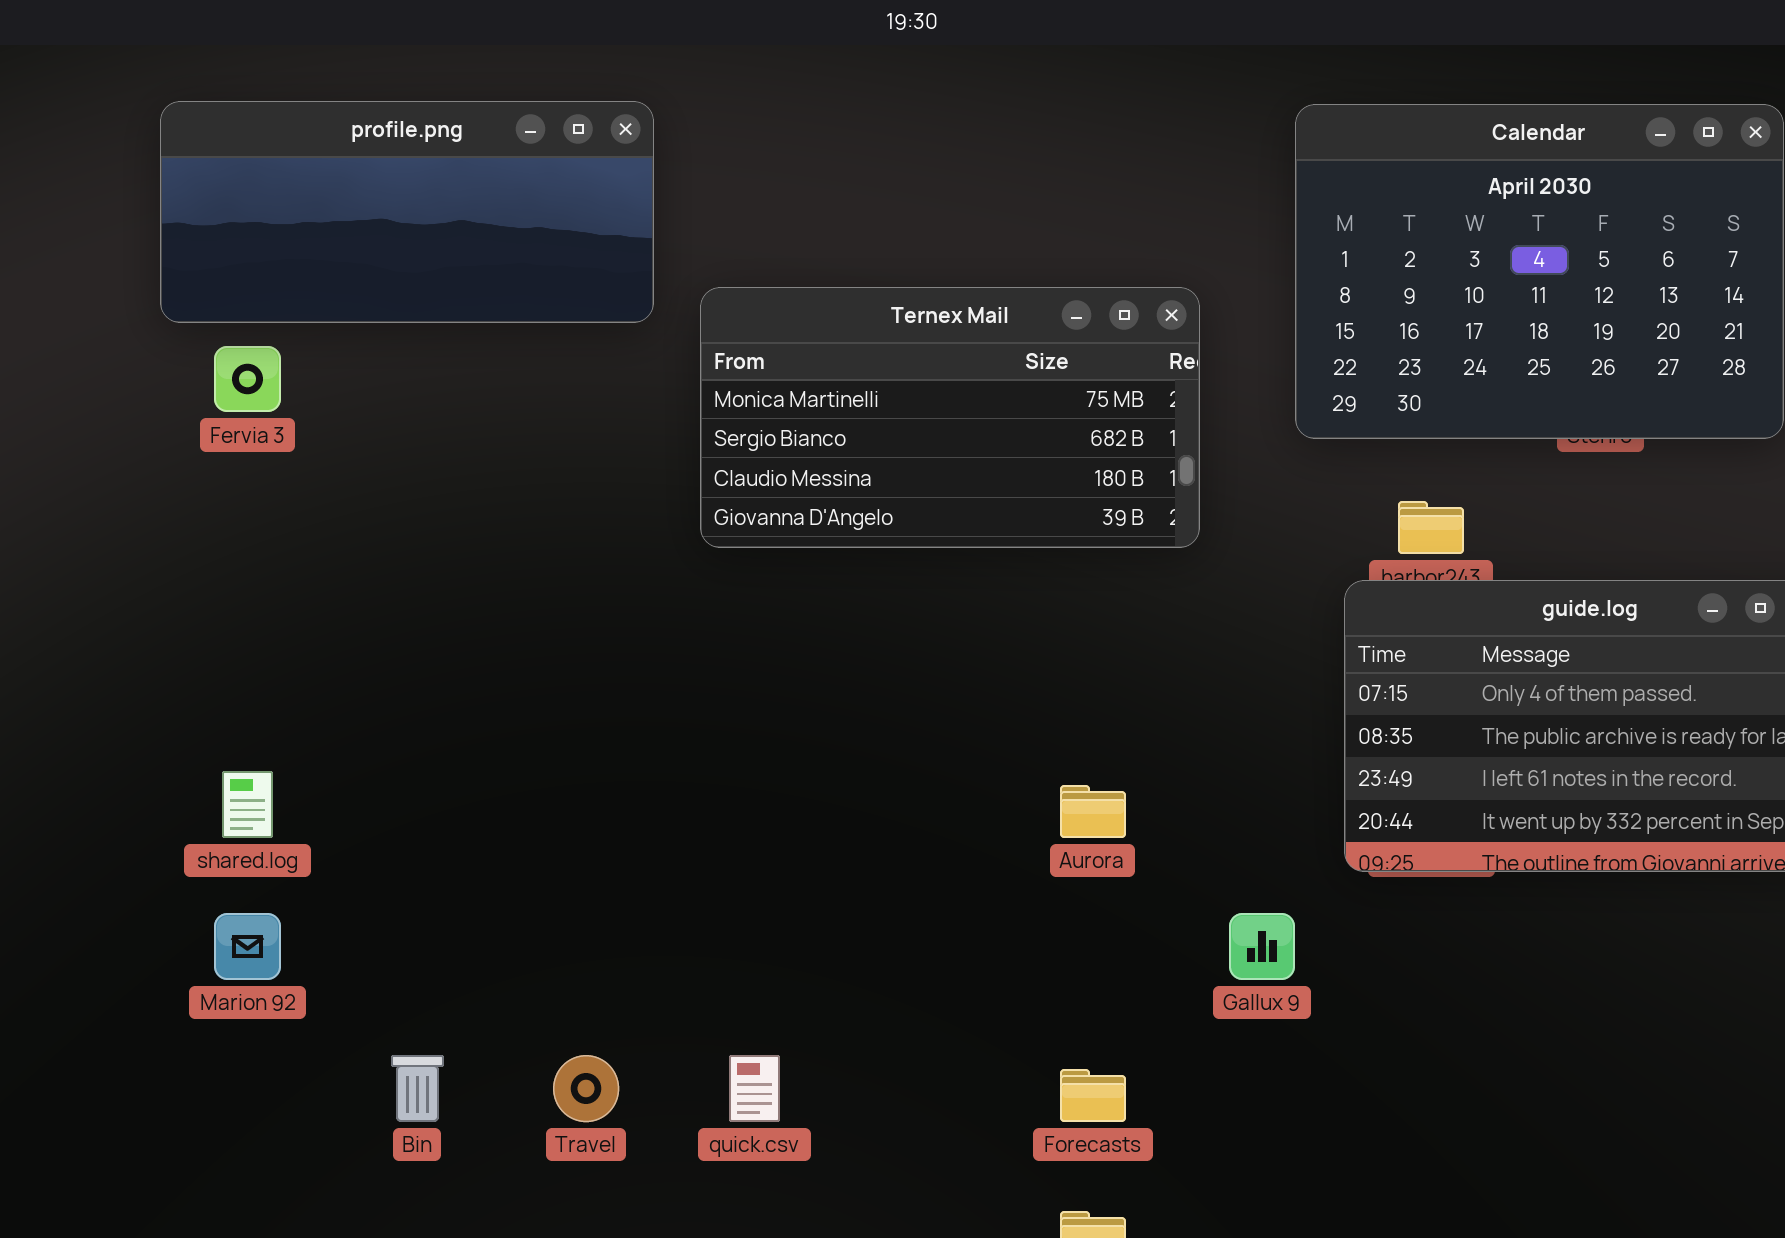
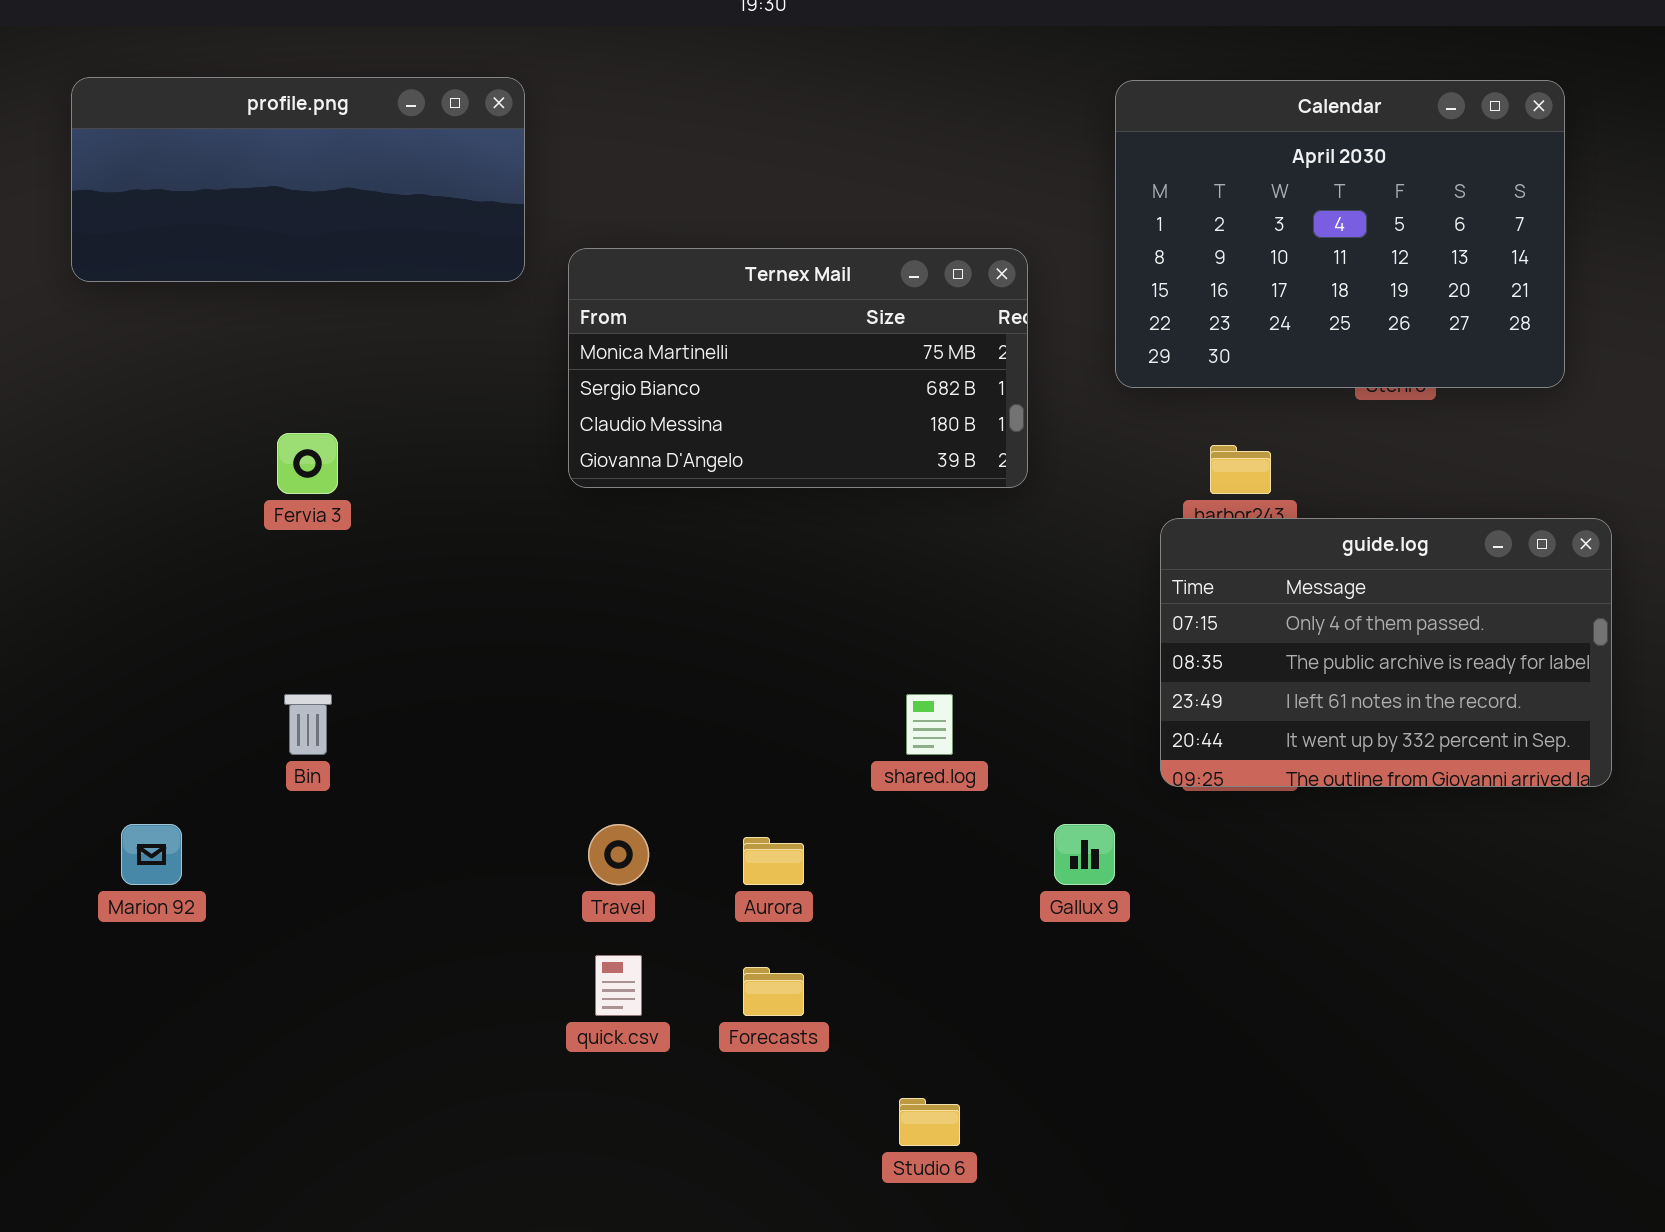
Fervia 3: [214,346,281,412] -> [277,433,338,494], moved
shared.log: [222,771,273,838] -> [906,694,953,755], moved
Aurora: [1060,785,1126,838] -> [743,837,804,885], moved
Bin: [391,1055,444,1122] -> [284,694,332,755], moved
Travel: [553,1055,619,1122] -> [588,824,649,885], moved
Forecasts: [1060,1069,1126,1122] -> [743,967,804,1016], moved

